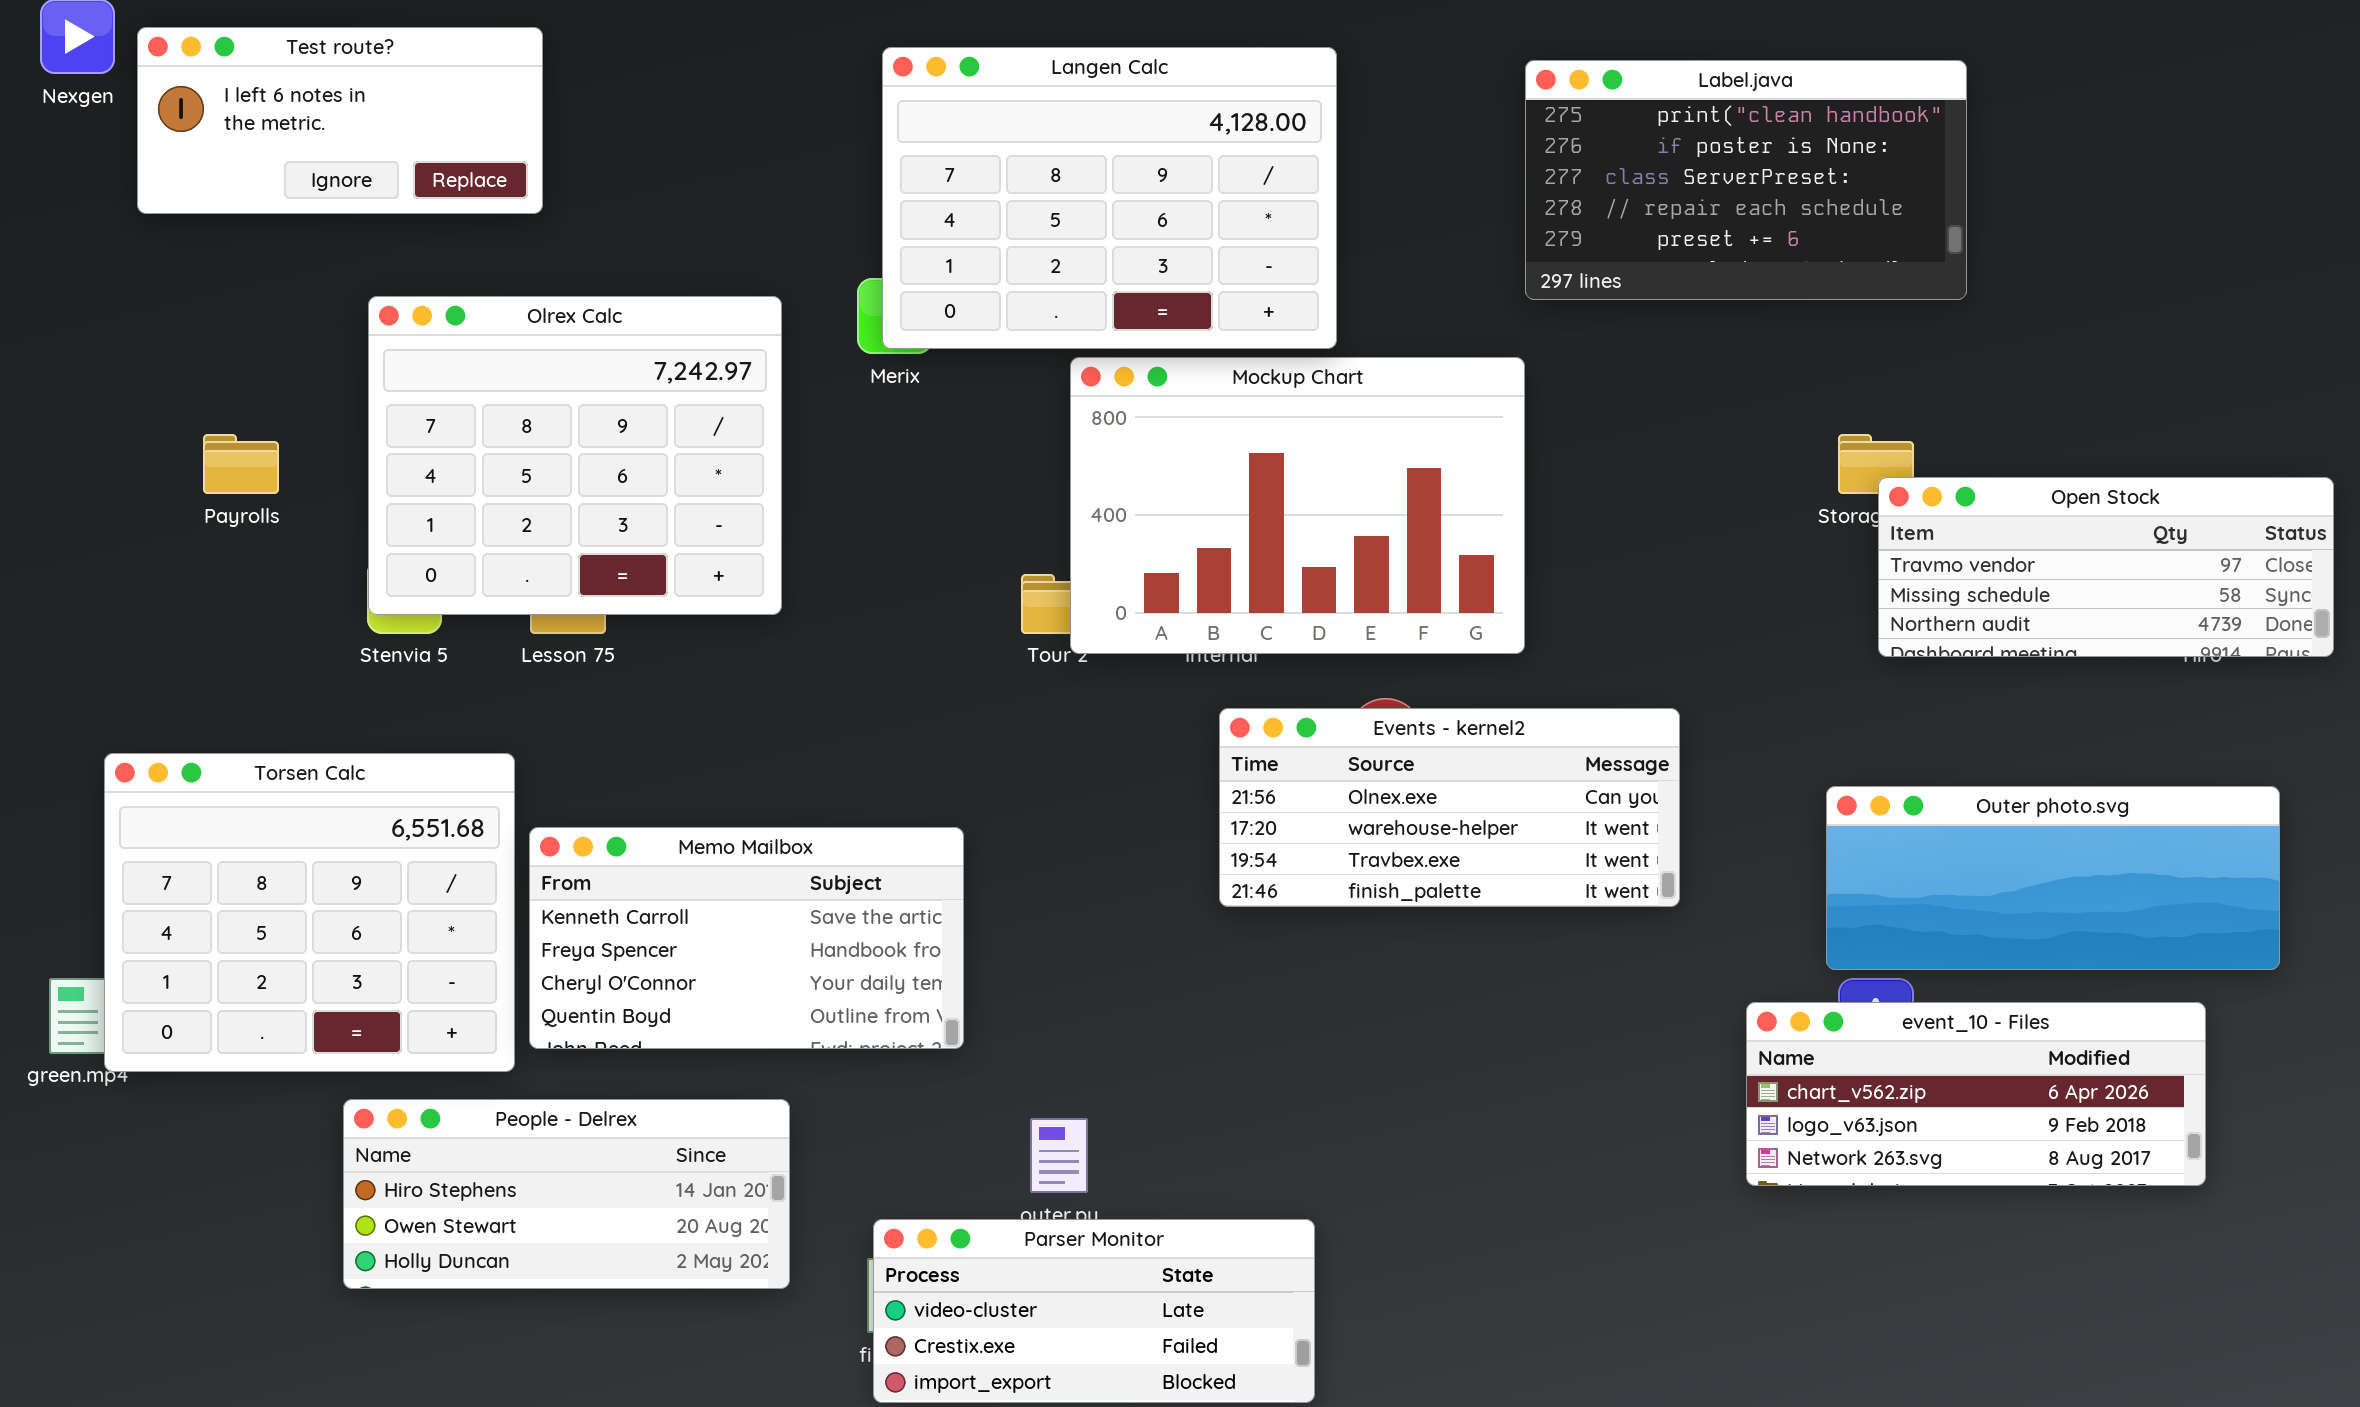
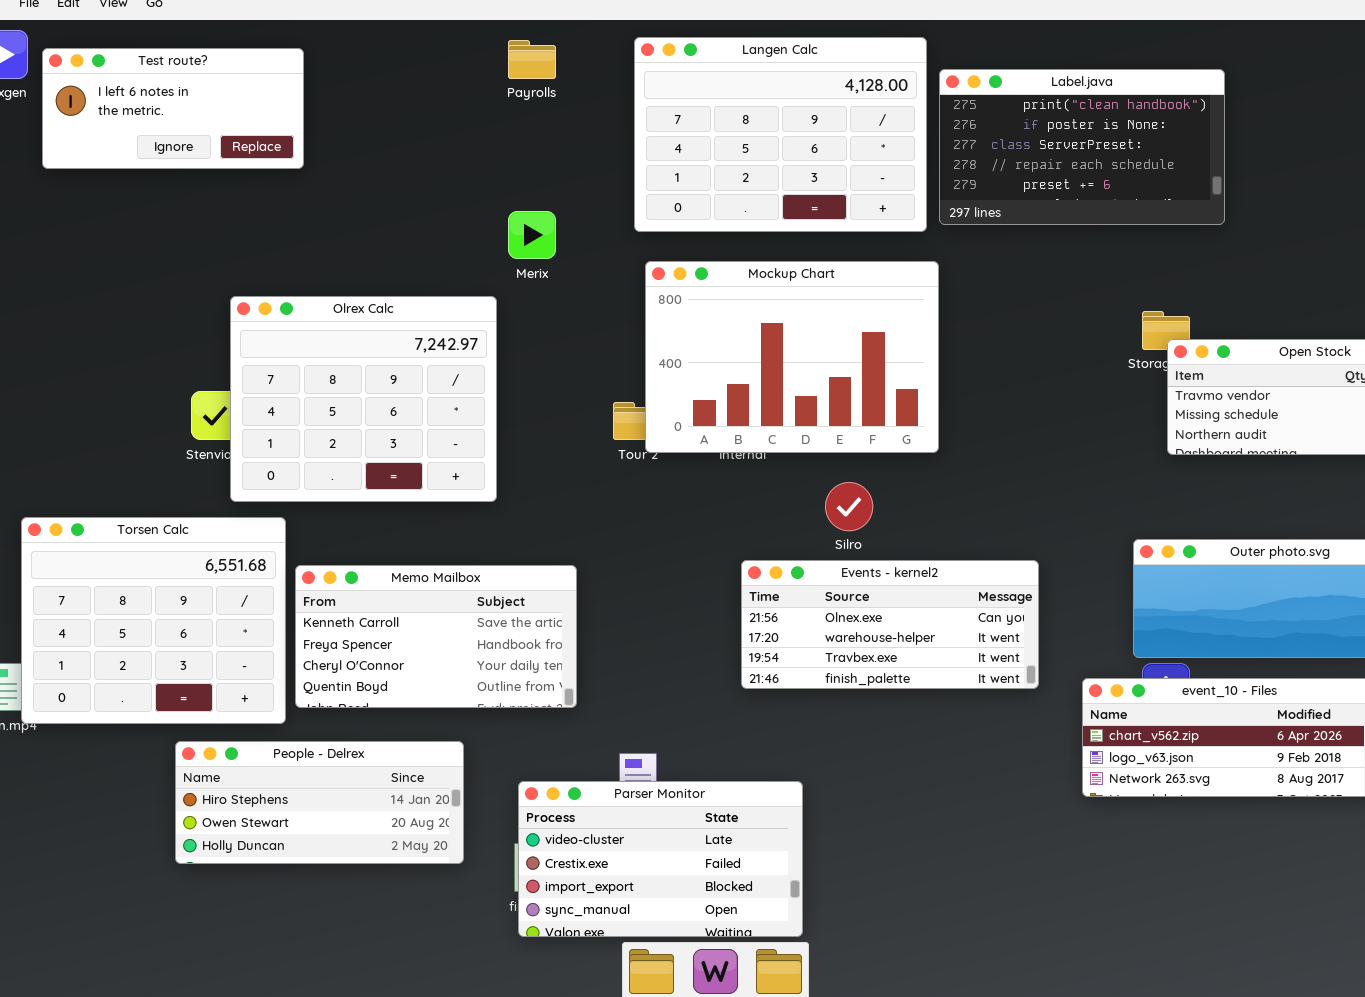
Langen Calc: [882,47,1337,349] -> [634,37,927,232], moved
Olrex Calc: [368,296,782,615] -> [230,296,497,502], moved
Payrolls: [203,434,279,494] -> [508,40,556,79], moved
Events - kernel2: [1219,708,1680,907] -> [741,560,1039,689], moved
Parser Monitor: [873,1219,1315,1403] -> [518,781,803,937], resized

